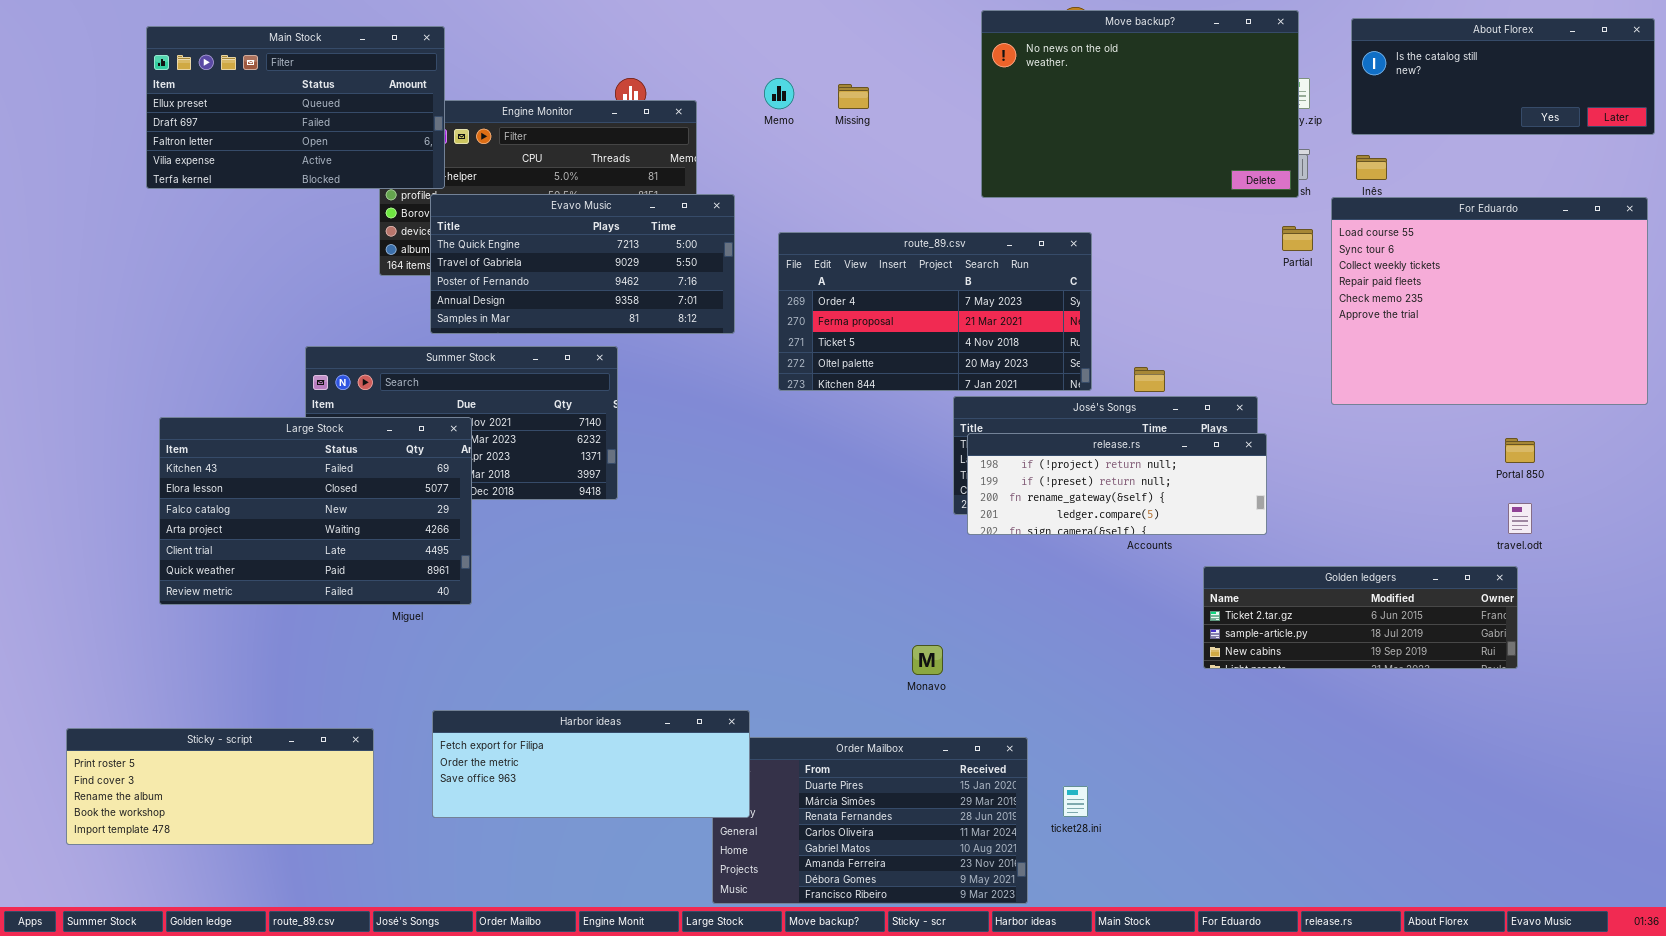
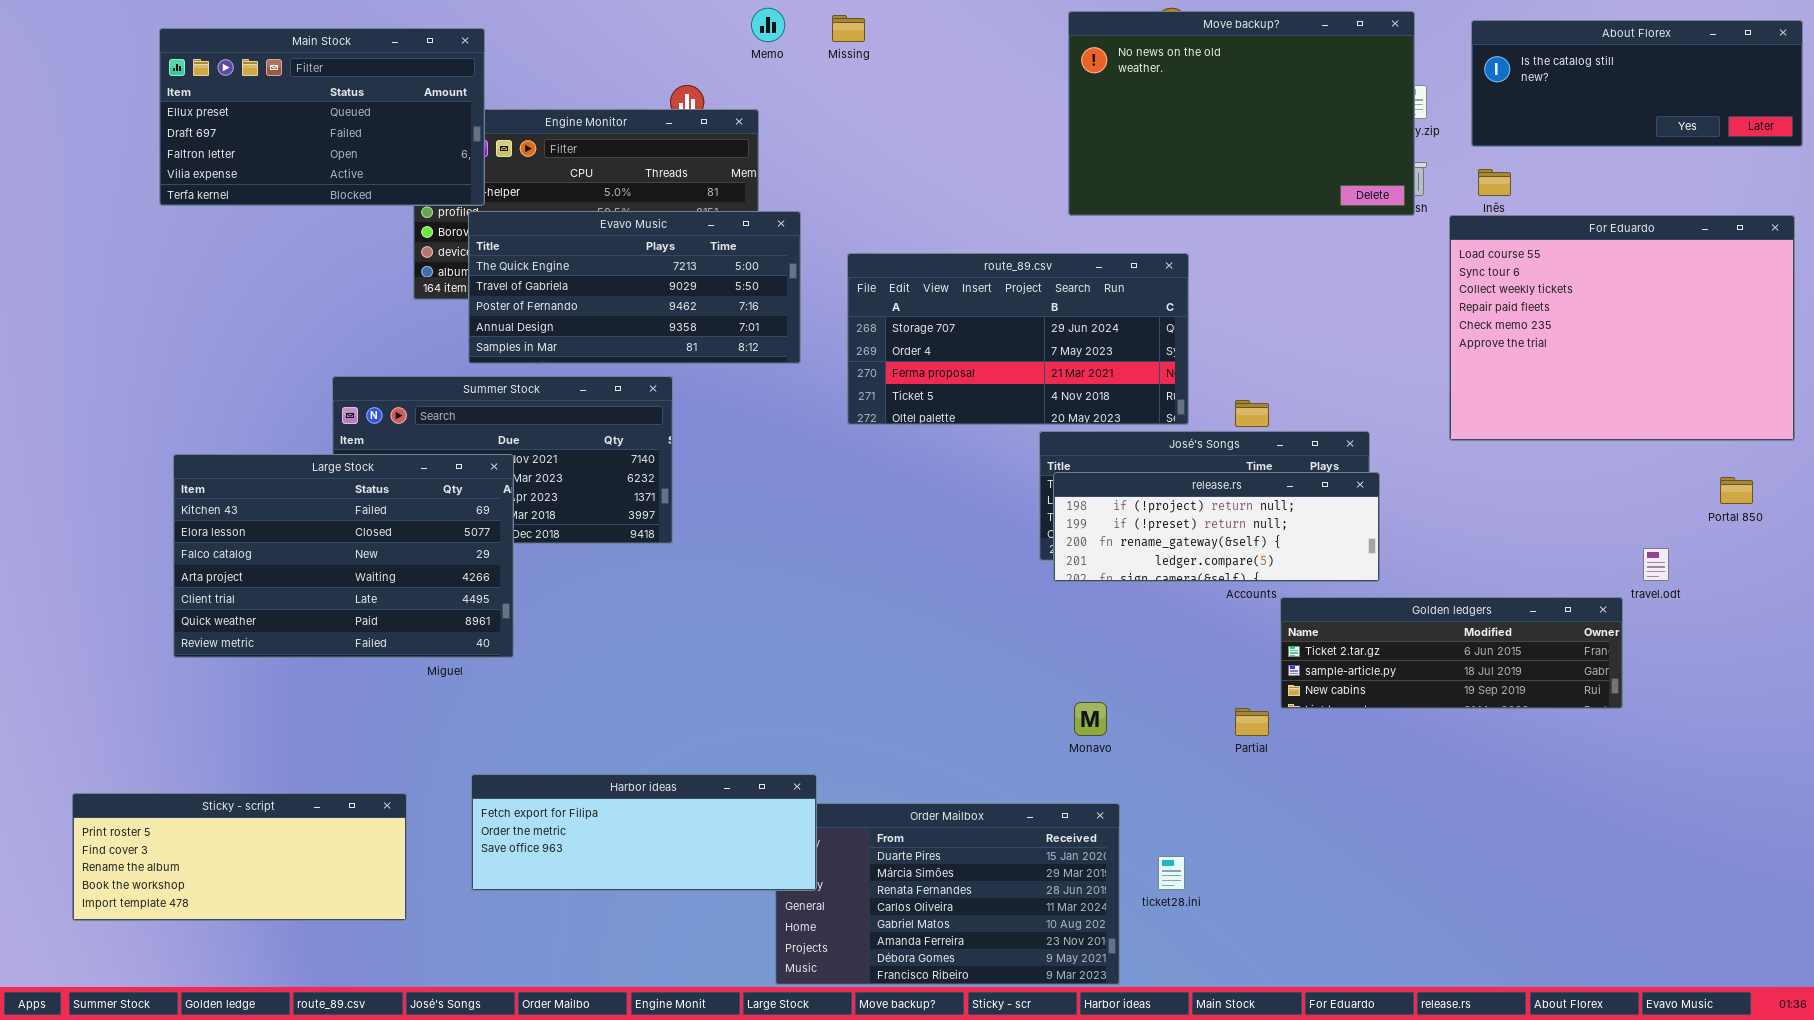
Memo: [764,78,794,109] -> [751,8,785,42], moved
Missing: [838,84,869,109] -> [832,15,865,42], moved
Partial: [1282,226,1313,251] -> [1235,708,1269,736], moved
route_89.csv: [778,232,1092,391] -> [847,253,1189,425], scrolled up 1 row
Portal 850: [1505,438,1535,463] -> [1720,477,1753,504], moved
Golden ledgers: [1203,566,1518,669] -> [1280,597,1623,709], moved
Monavo: [912,645,943,675] -> [1074,702,1107,736], moved

